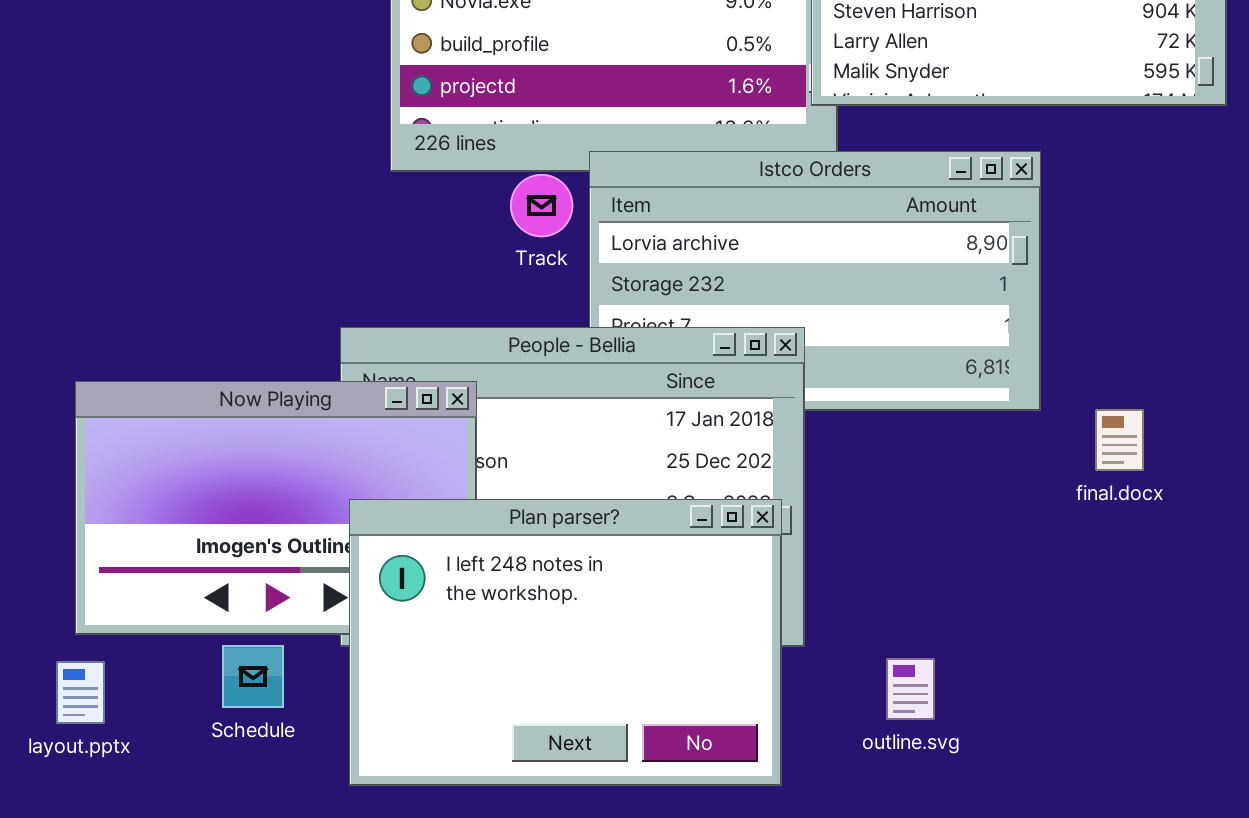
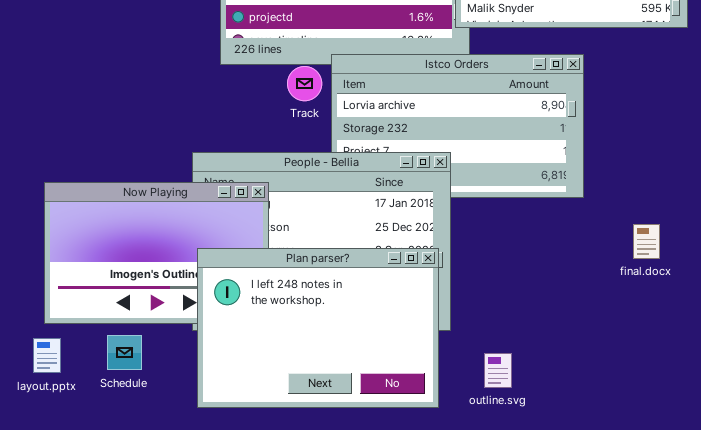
final.docx: [1095,409,1144,471] -> [633,224,660,259], moved
Schedule: [222,645,284,708] -> [107,335,142,370], moved
outline.svg: [886,658,935,720] -> [484,353,512,388], moved

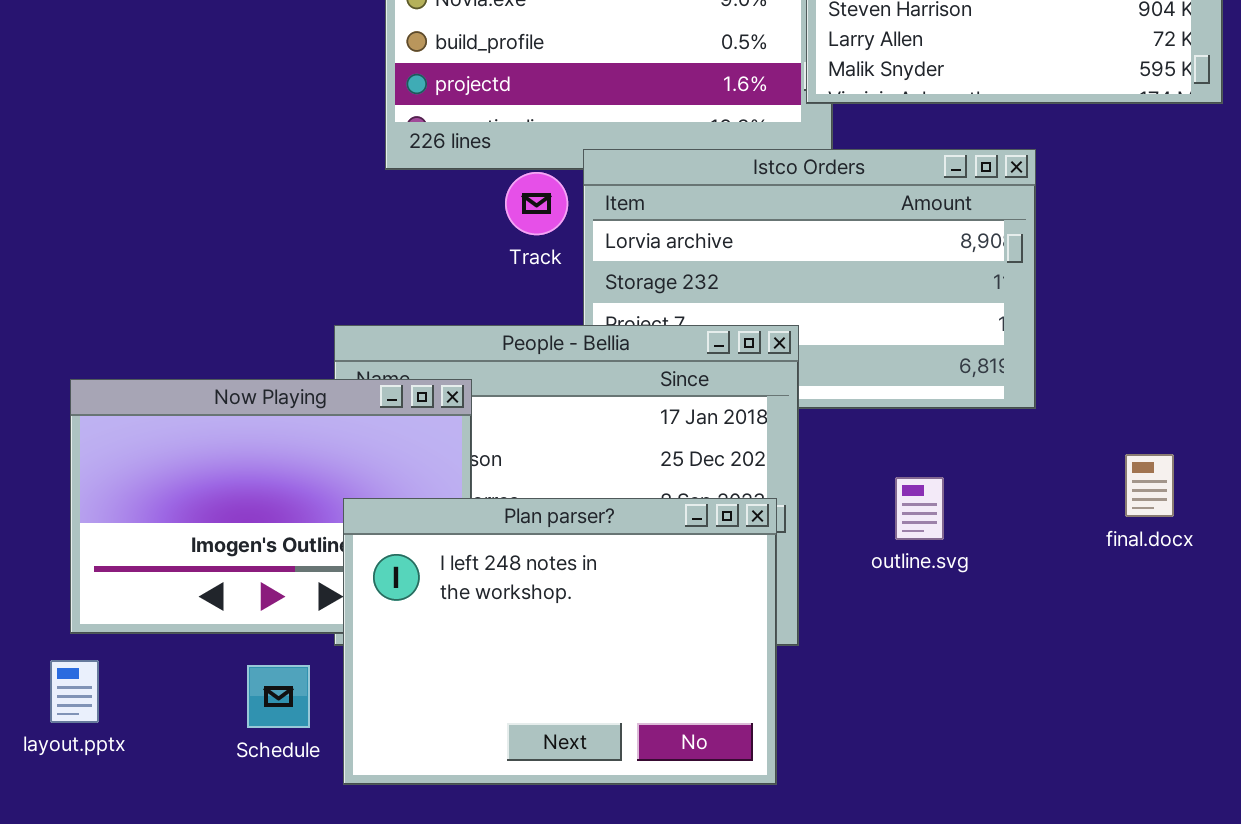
Schedule: [107,335,142,370] -> [247,665,310,728], moved
outline.svg: [484,353,512,388] -> [895,477,944,540], moved

